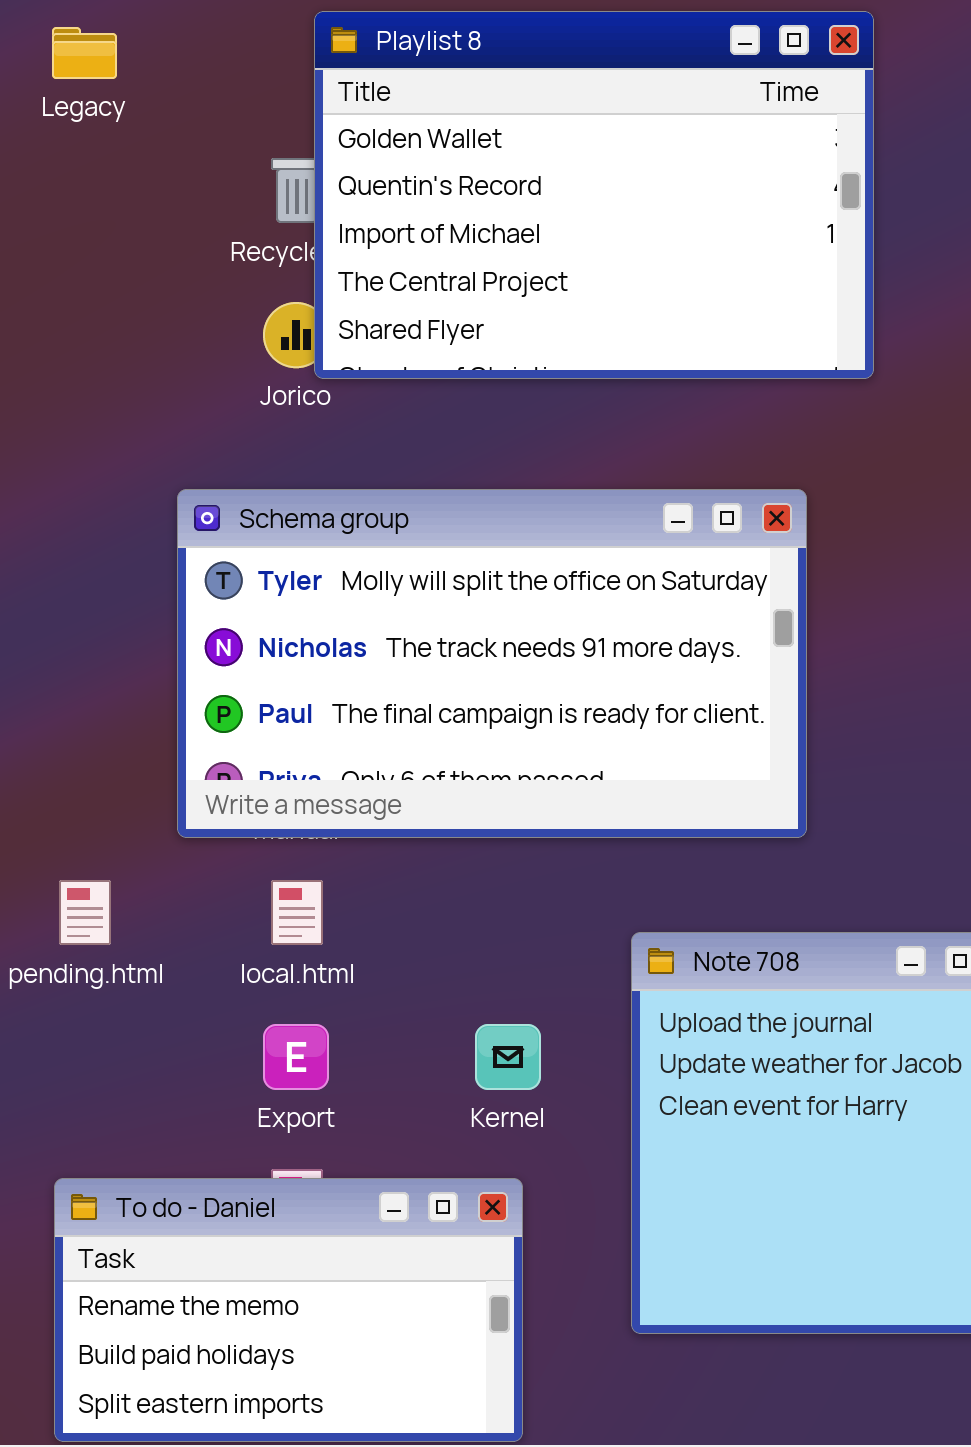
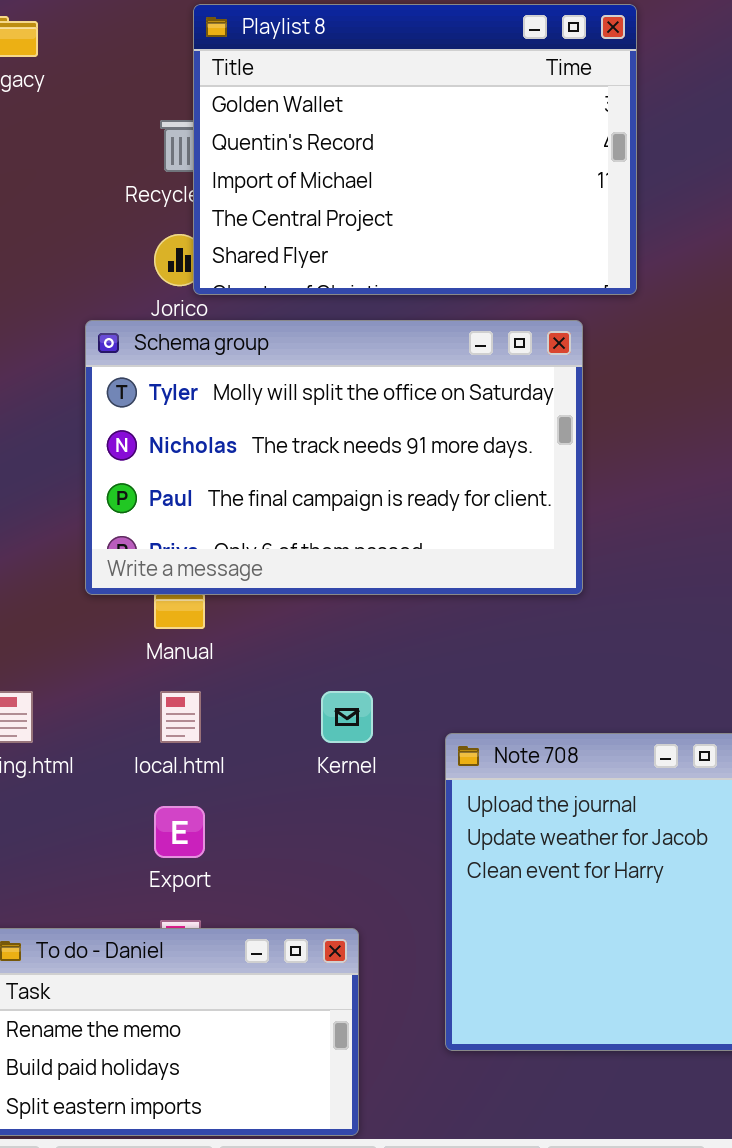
Schema group: [177,489,807,838] -> [85,320,583,595], moved
Kernel: [475,1024,541,1090] -> [321,691,373,743], moved

